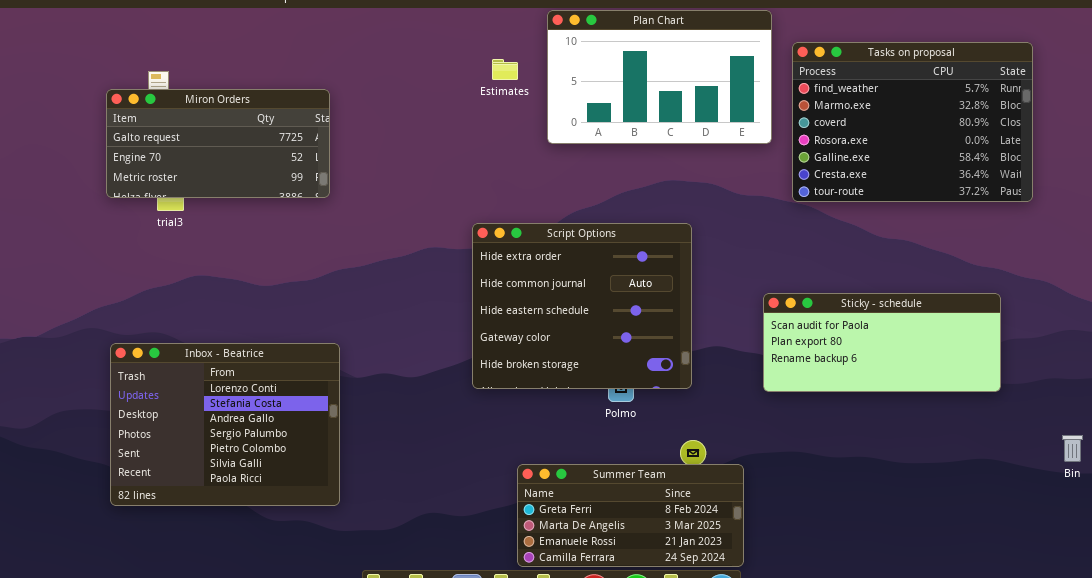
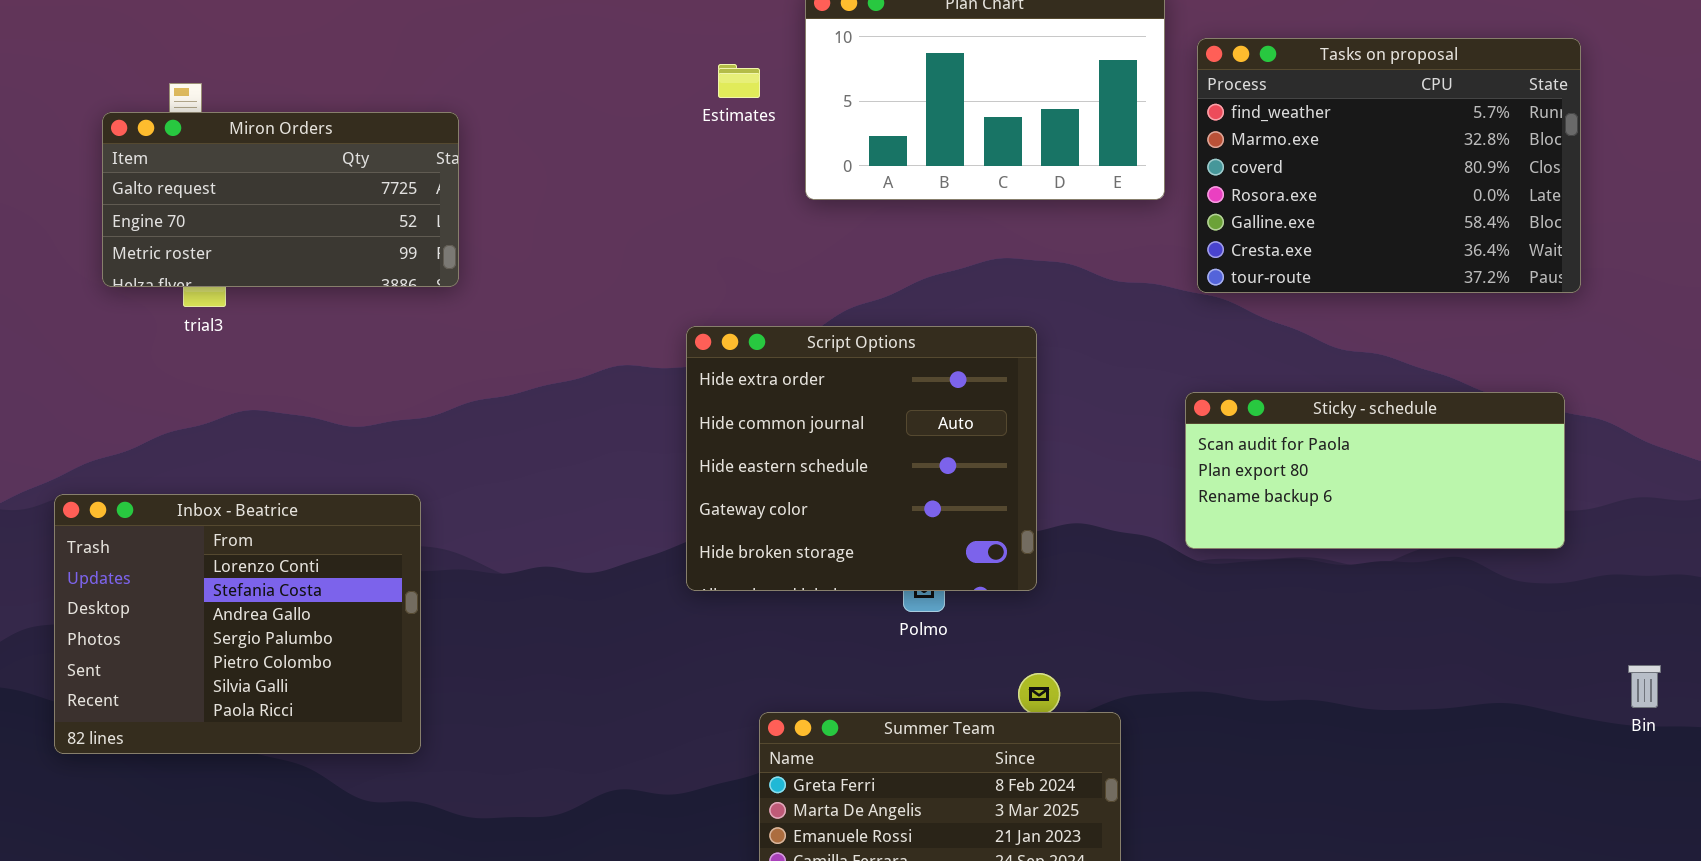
Sticky - schedule: [763,293,1001,392] -> [1185,392,1565,549], moved
Inbox - Beatrice: [110,343,340,506] -> [54,494,421,754], moved

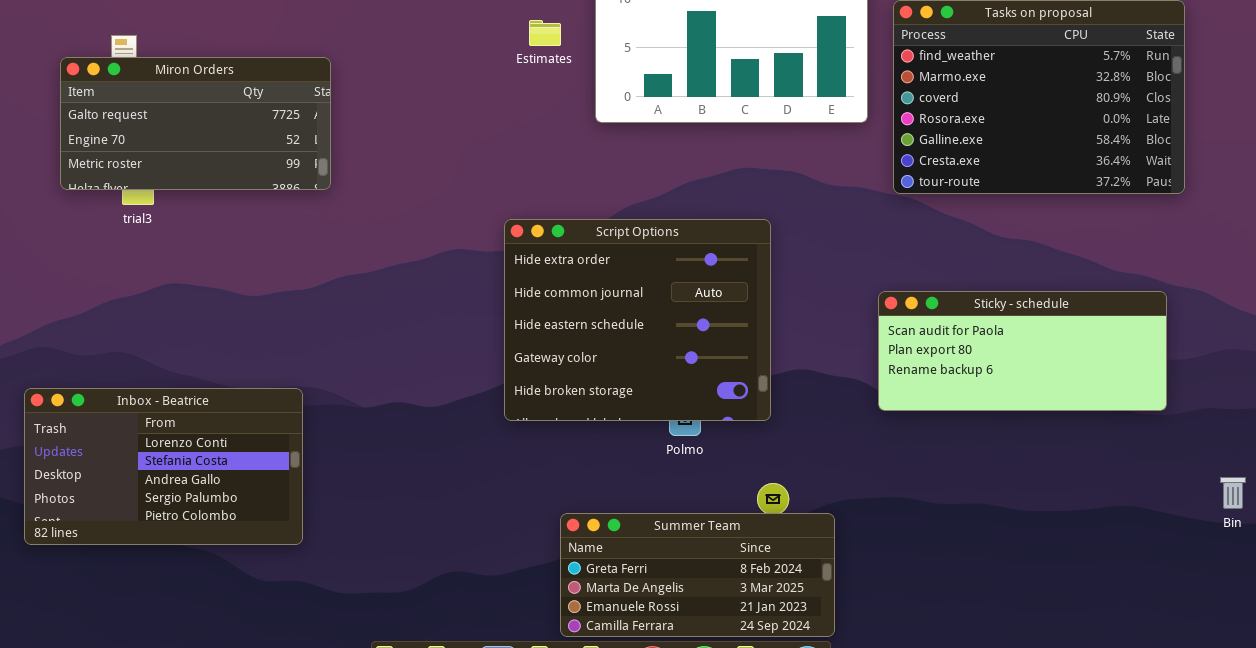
Sticky - schedule: [1185,392,1565,549] -> [878,291,1167,411], moved
Inbox - Beatrice: [54,494,421,754] -> [24,388,303,545], resized

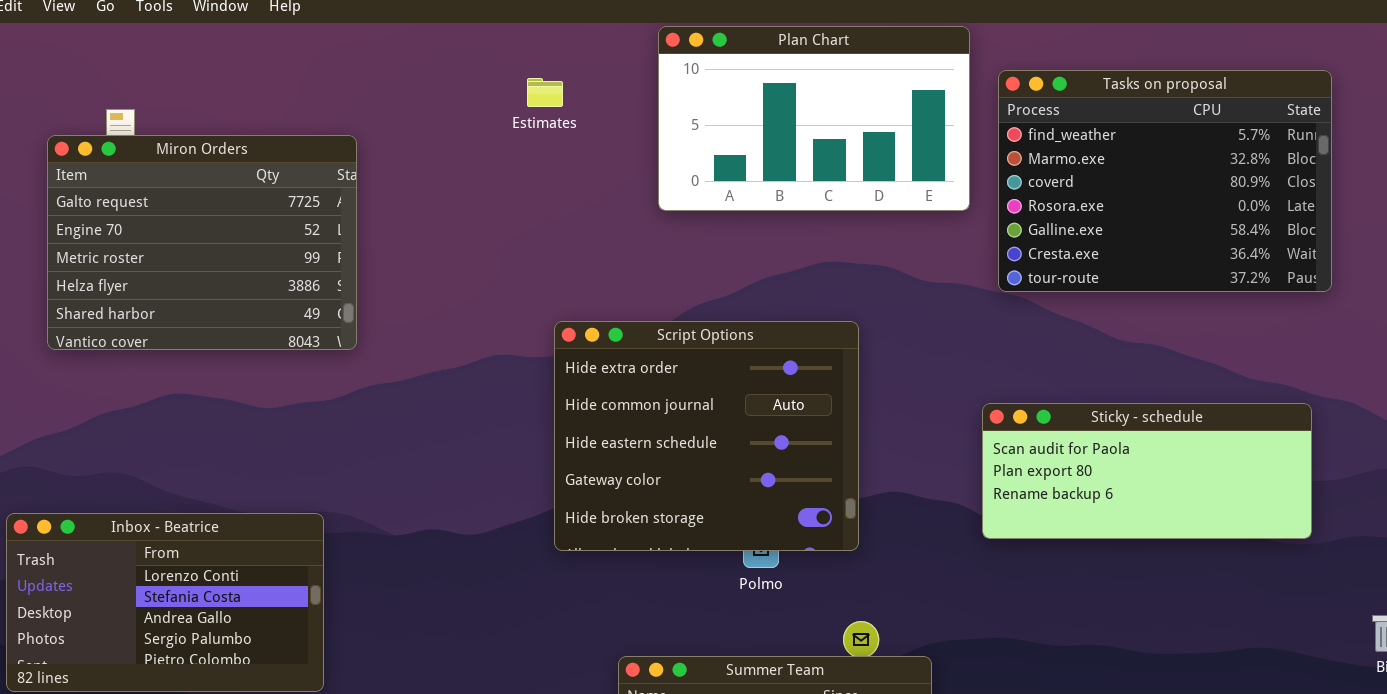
Estimates: [529,20,561,46] -> [527,78,563,107], moved
Miron Orders: [60,57,331,190] -> [47,135,357,350], resized

